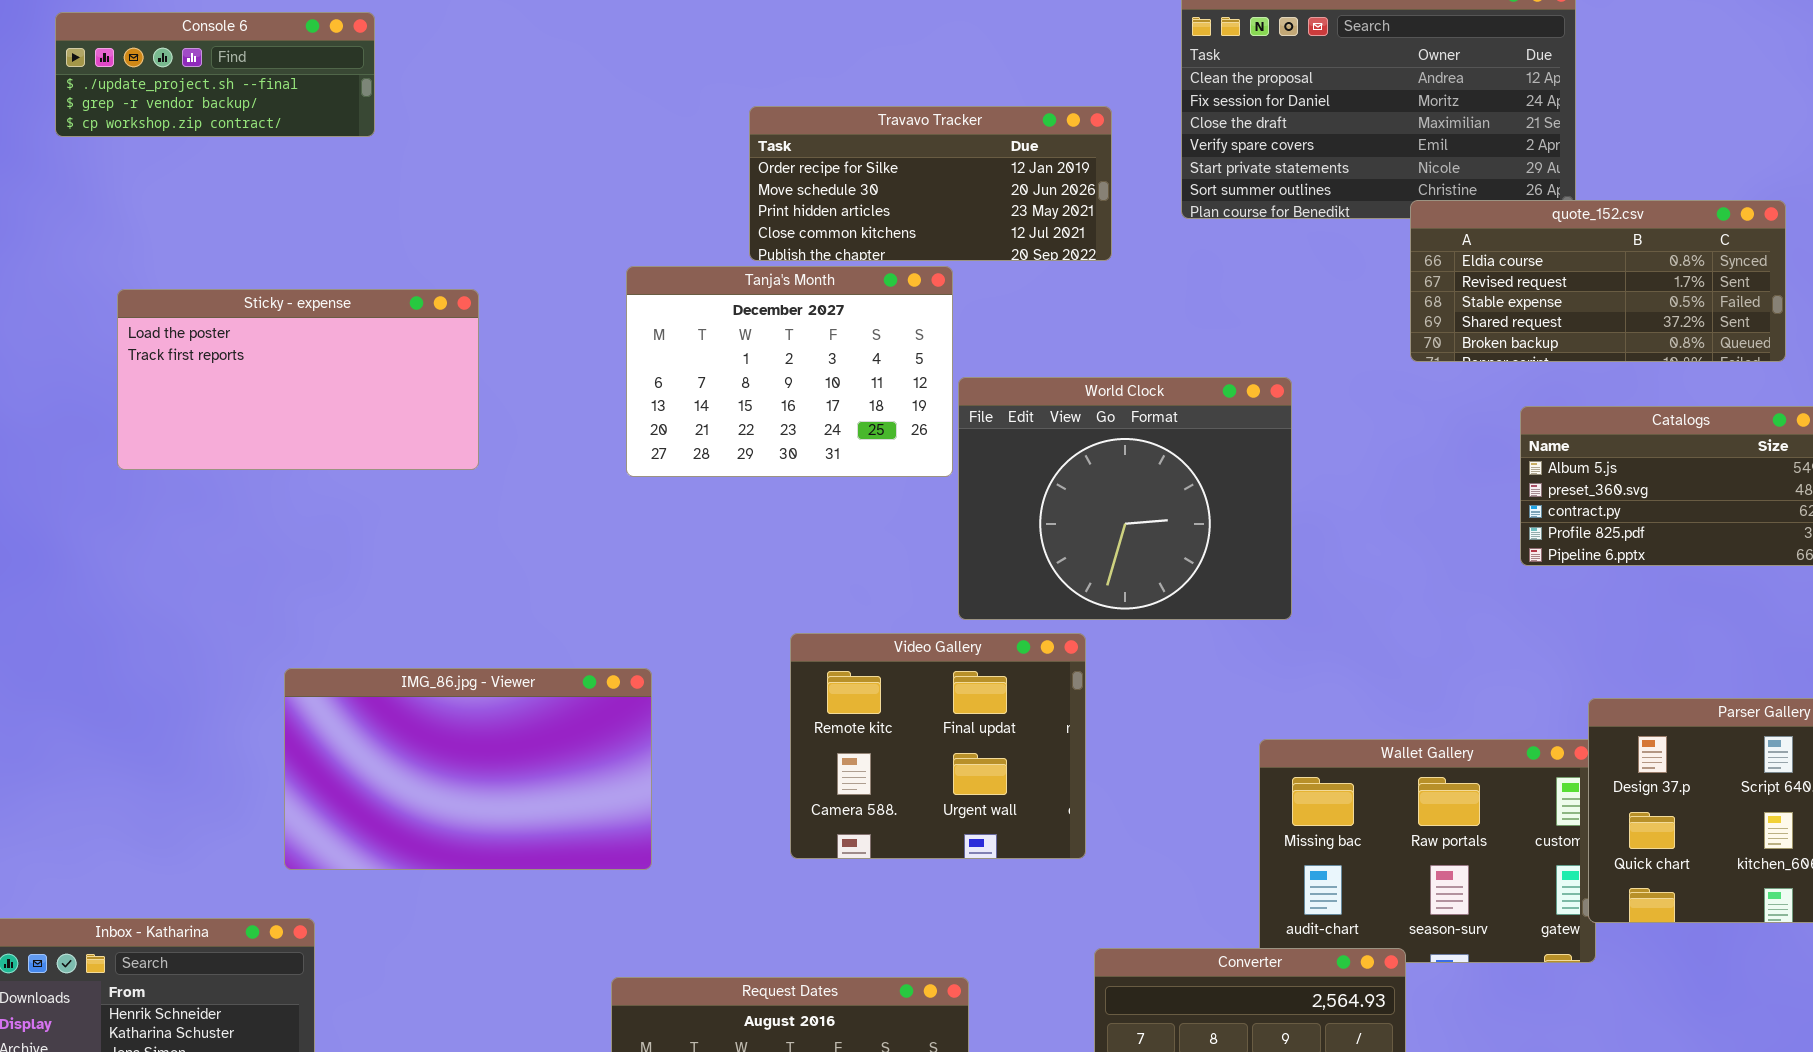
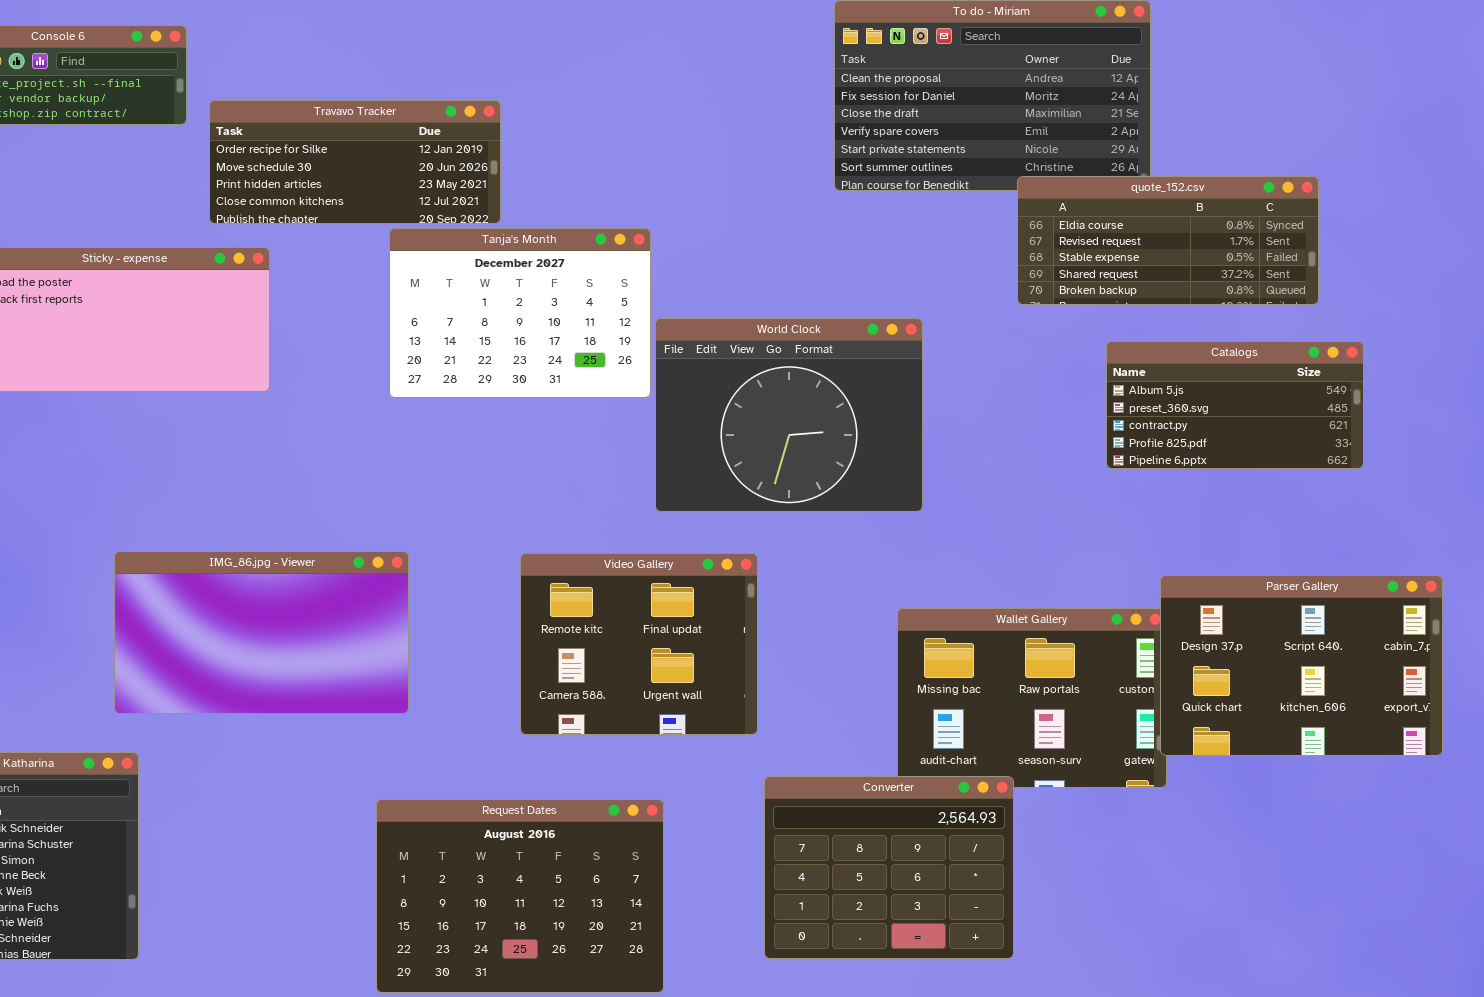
Travavo Tracker: [749,106,1112,261] -> [209,100,501,224], moved
Video Gallery: [790,633,1086,859] -> [520,553,758,735], moved

